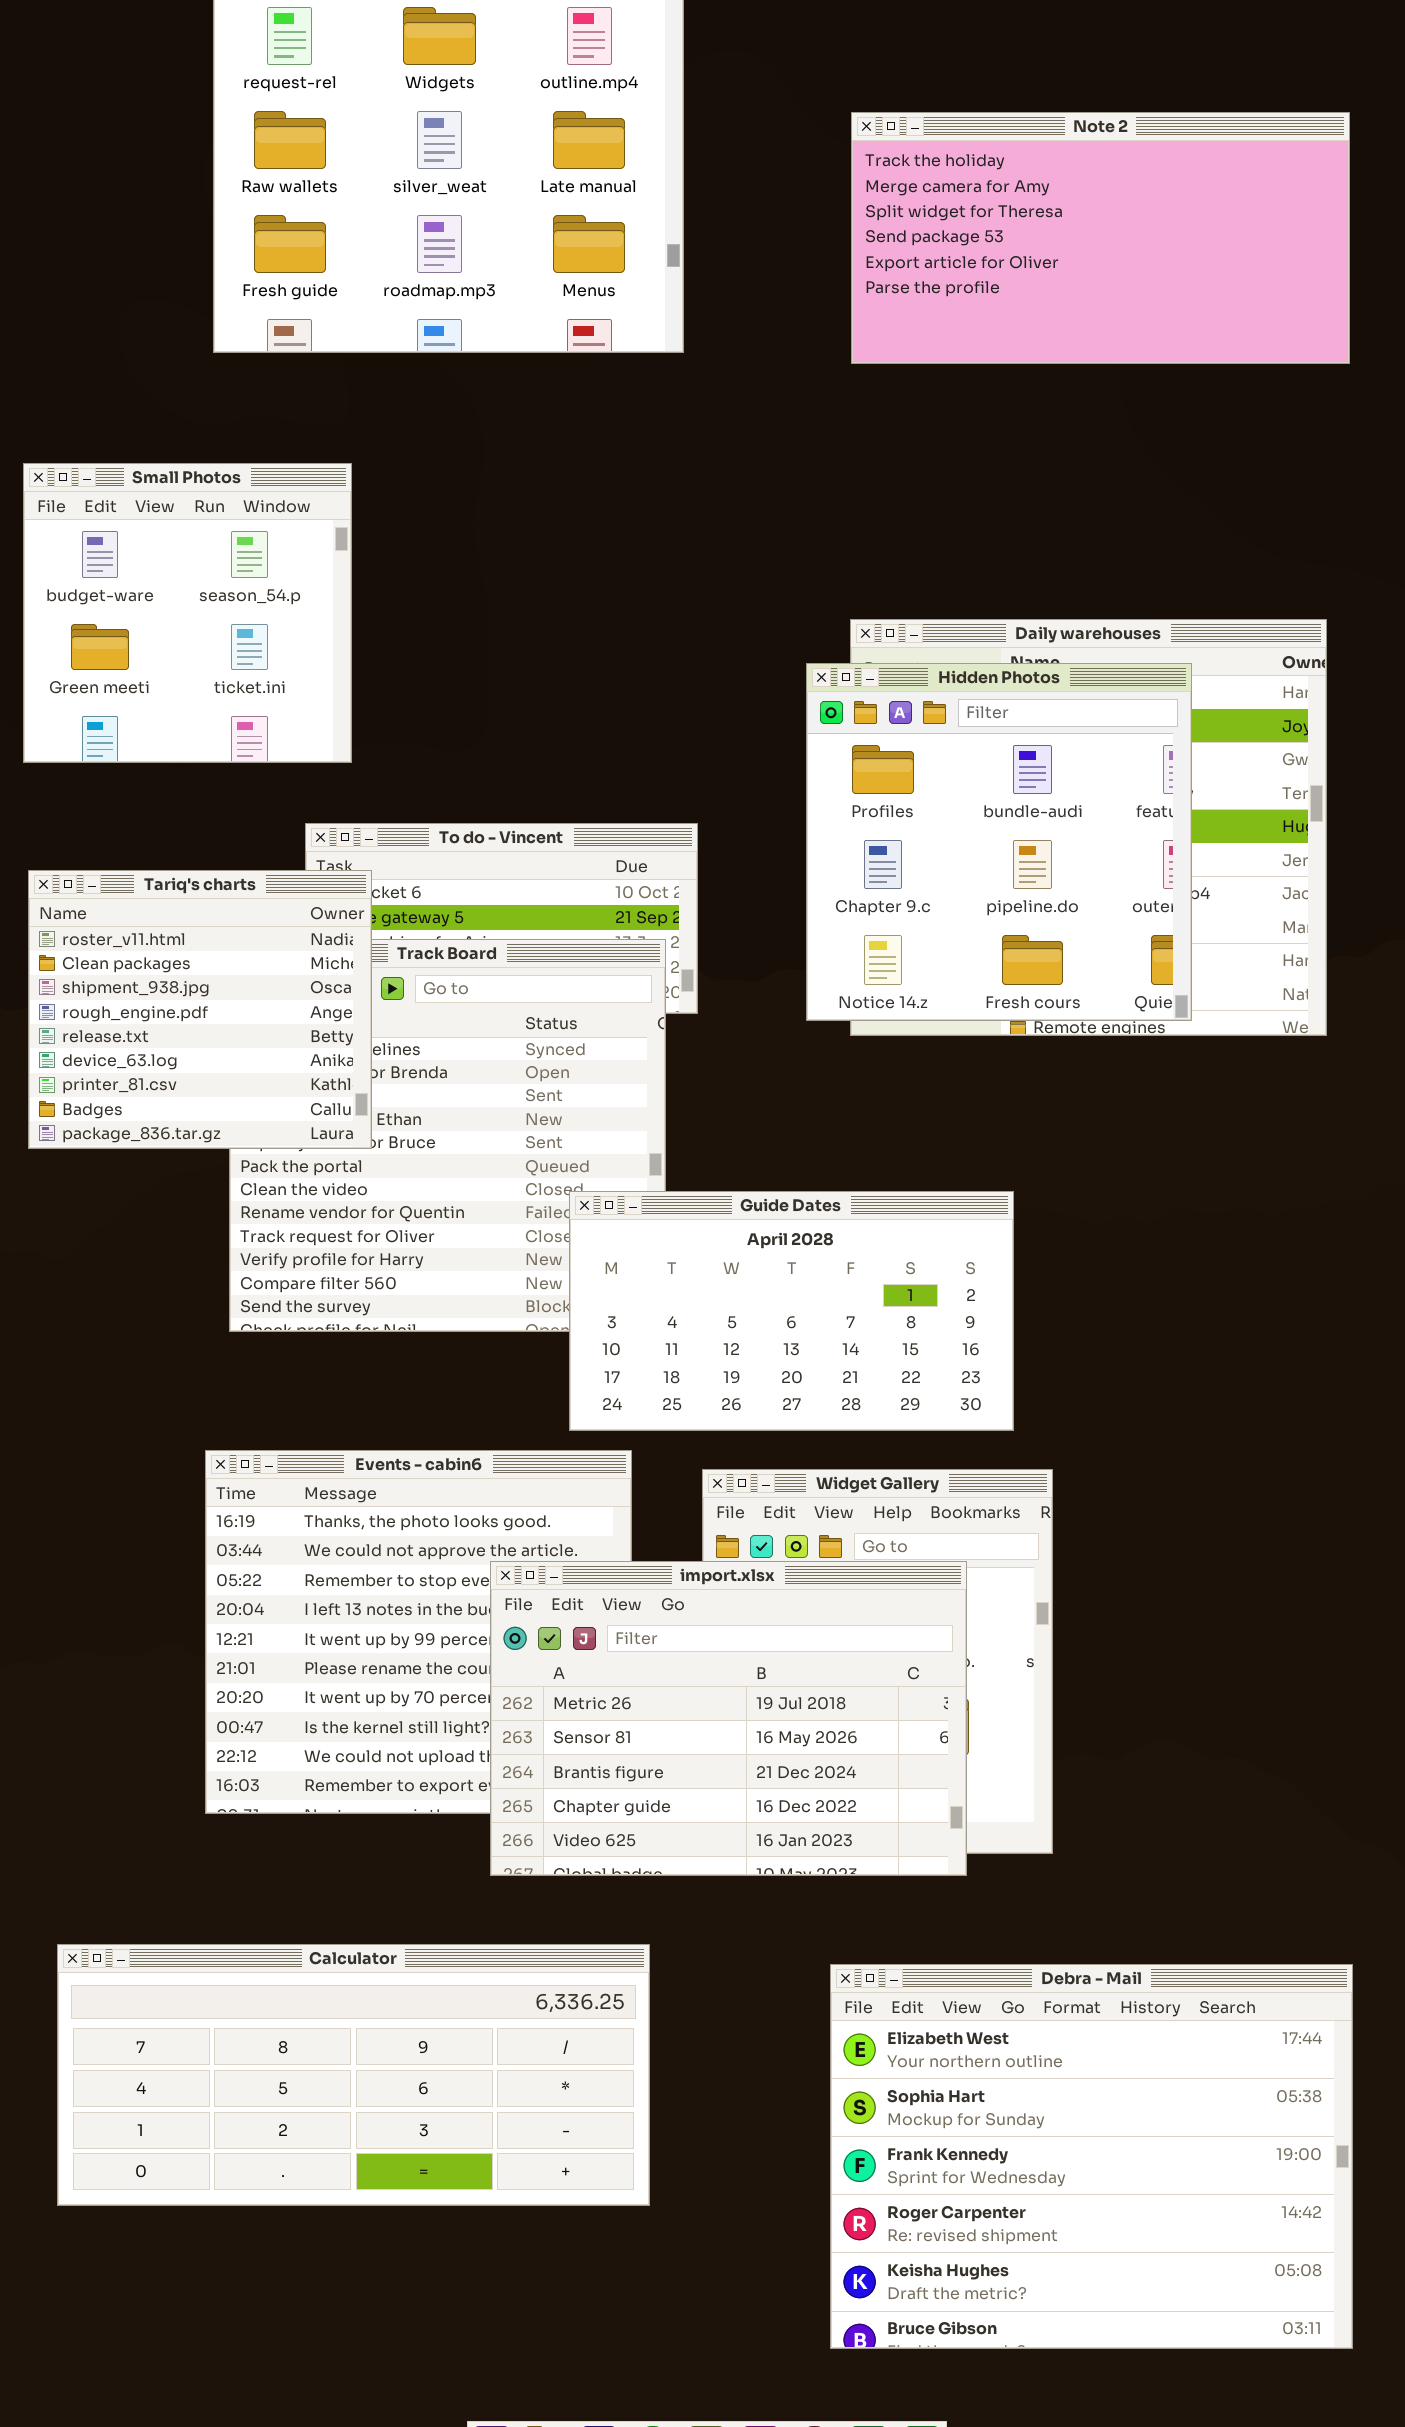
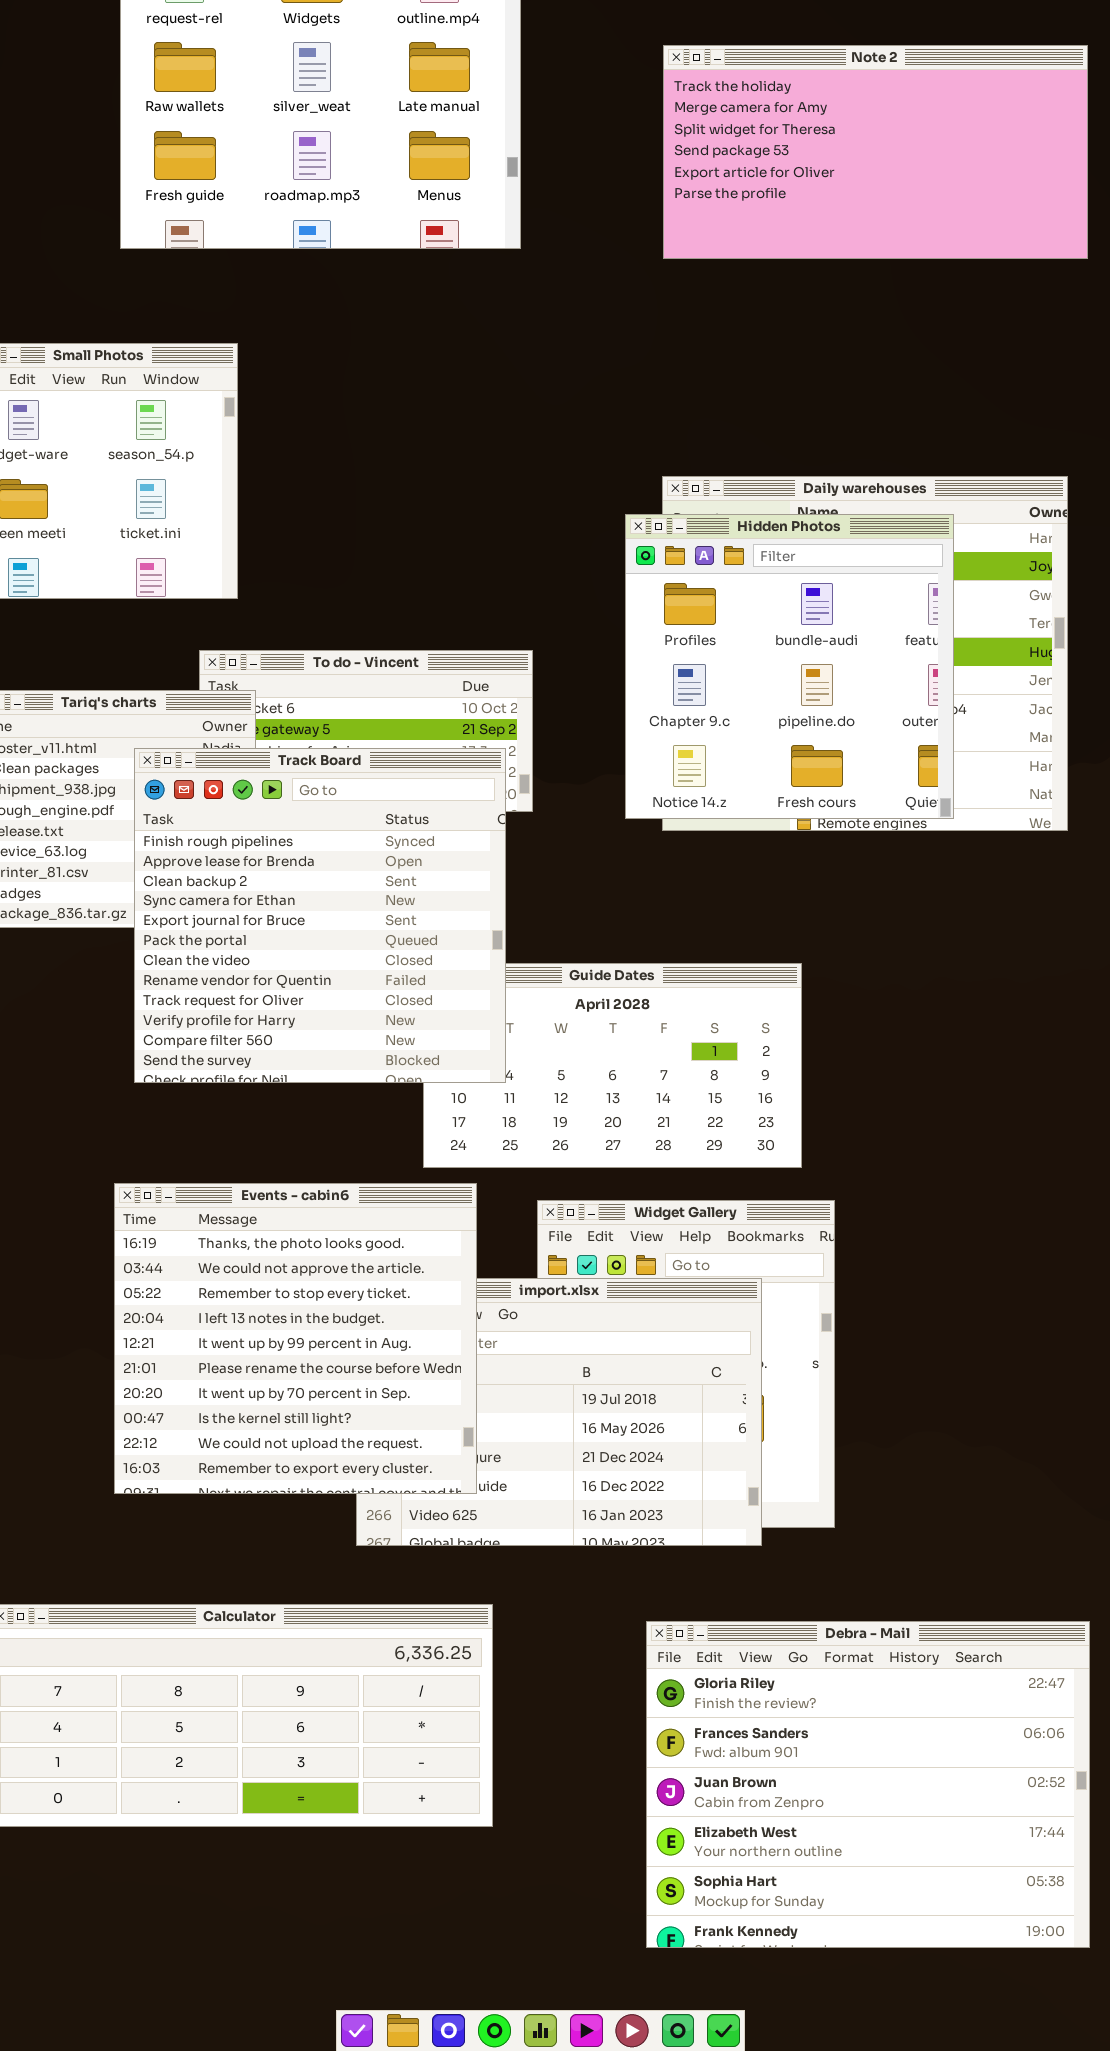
Track Board: [229,939,666,1332] -> [134,748,506,1083], raised
Events - cabin6: [205,1450,632,1814] -> [114,1183,477,1494], raised
Debra - Mail: [830,1964,1353,2349] -> [646,1621,1090,1948], scrolled up 3 rows

